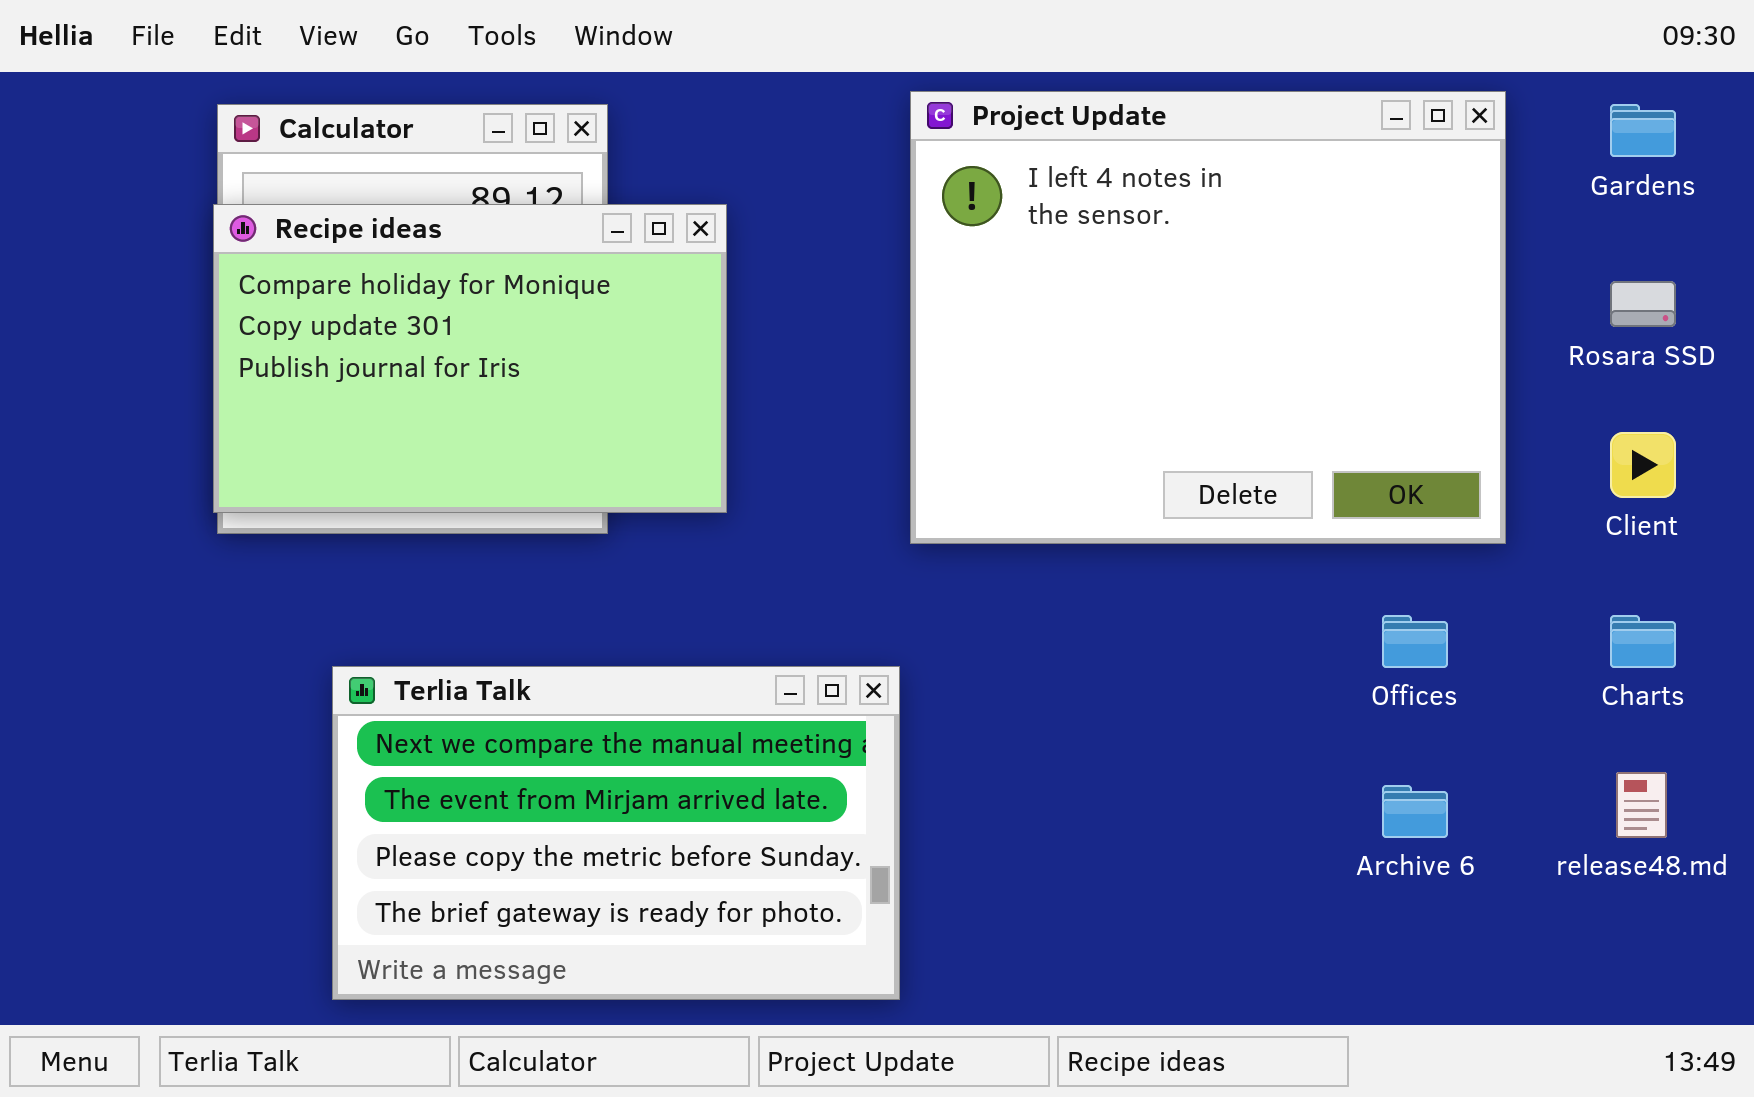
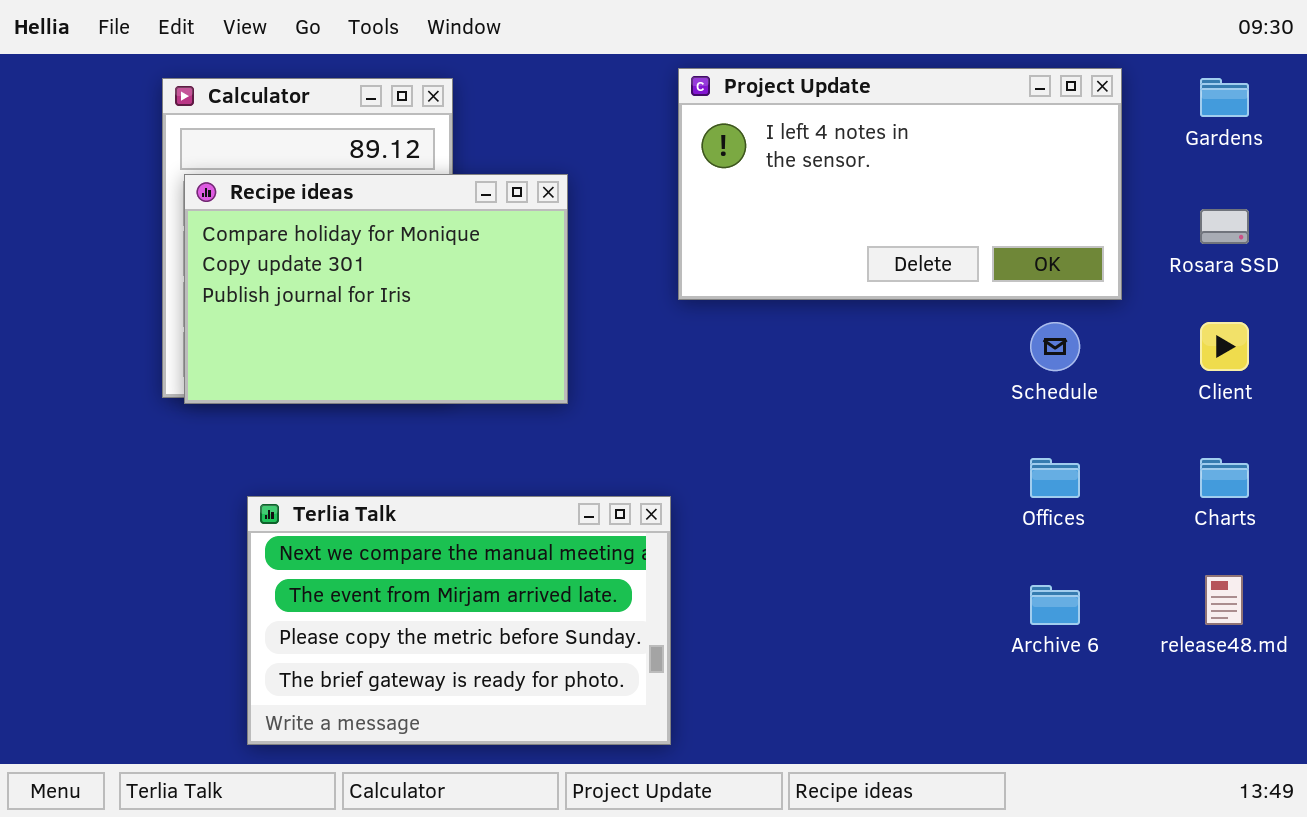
Project Update: [910,91,1506,544] -> [678,68,1122,300], resized
Recipe ideas: [213,204,727,513] -> [184,174,568,404], moved

